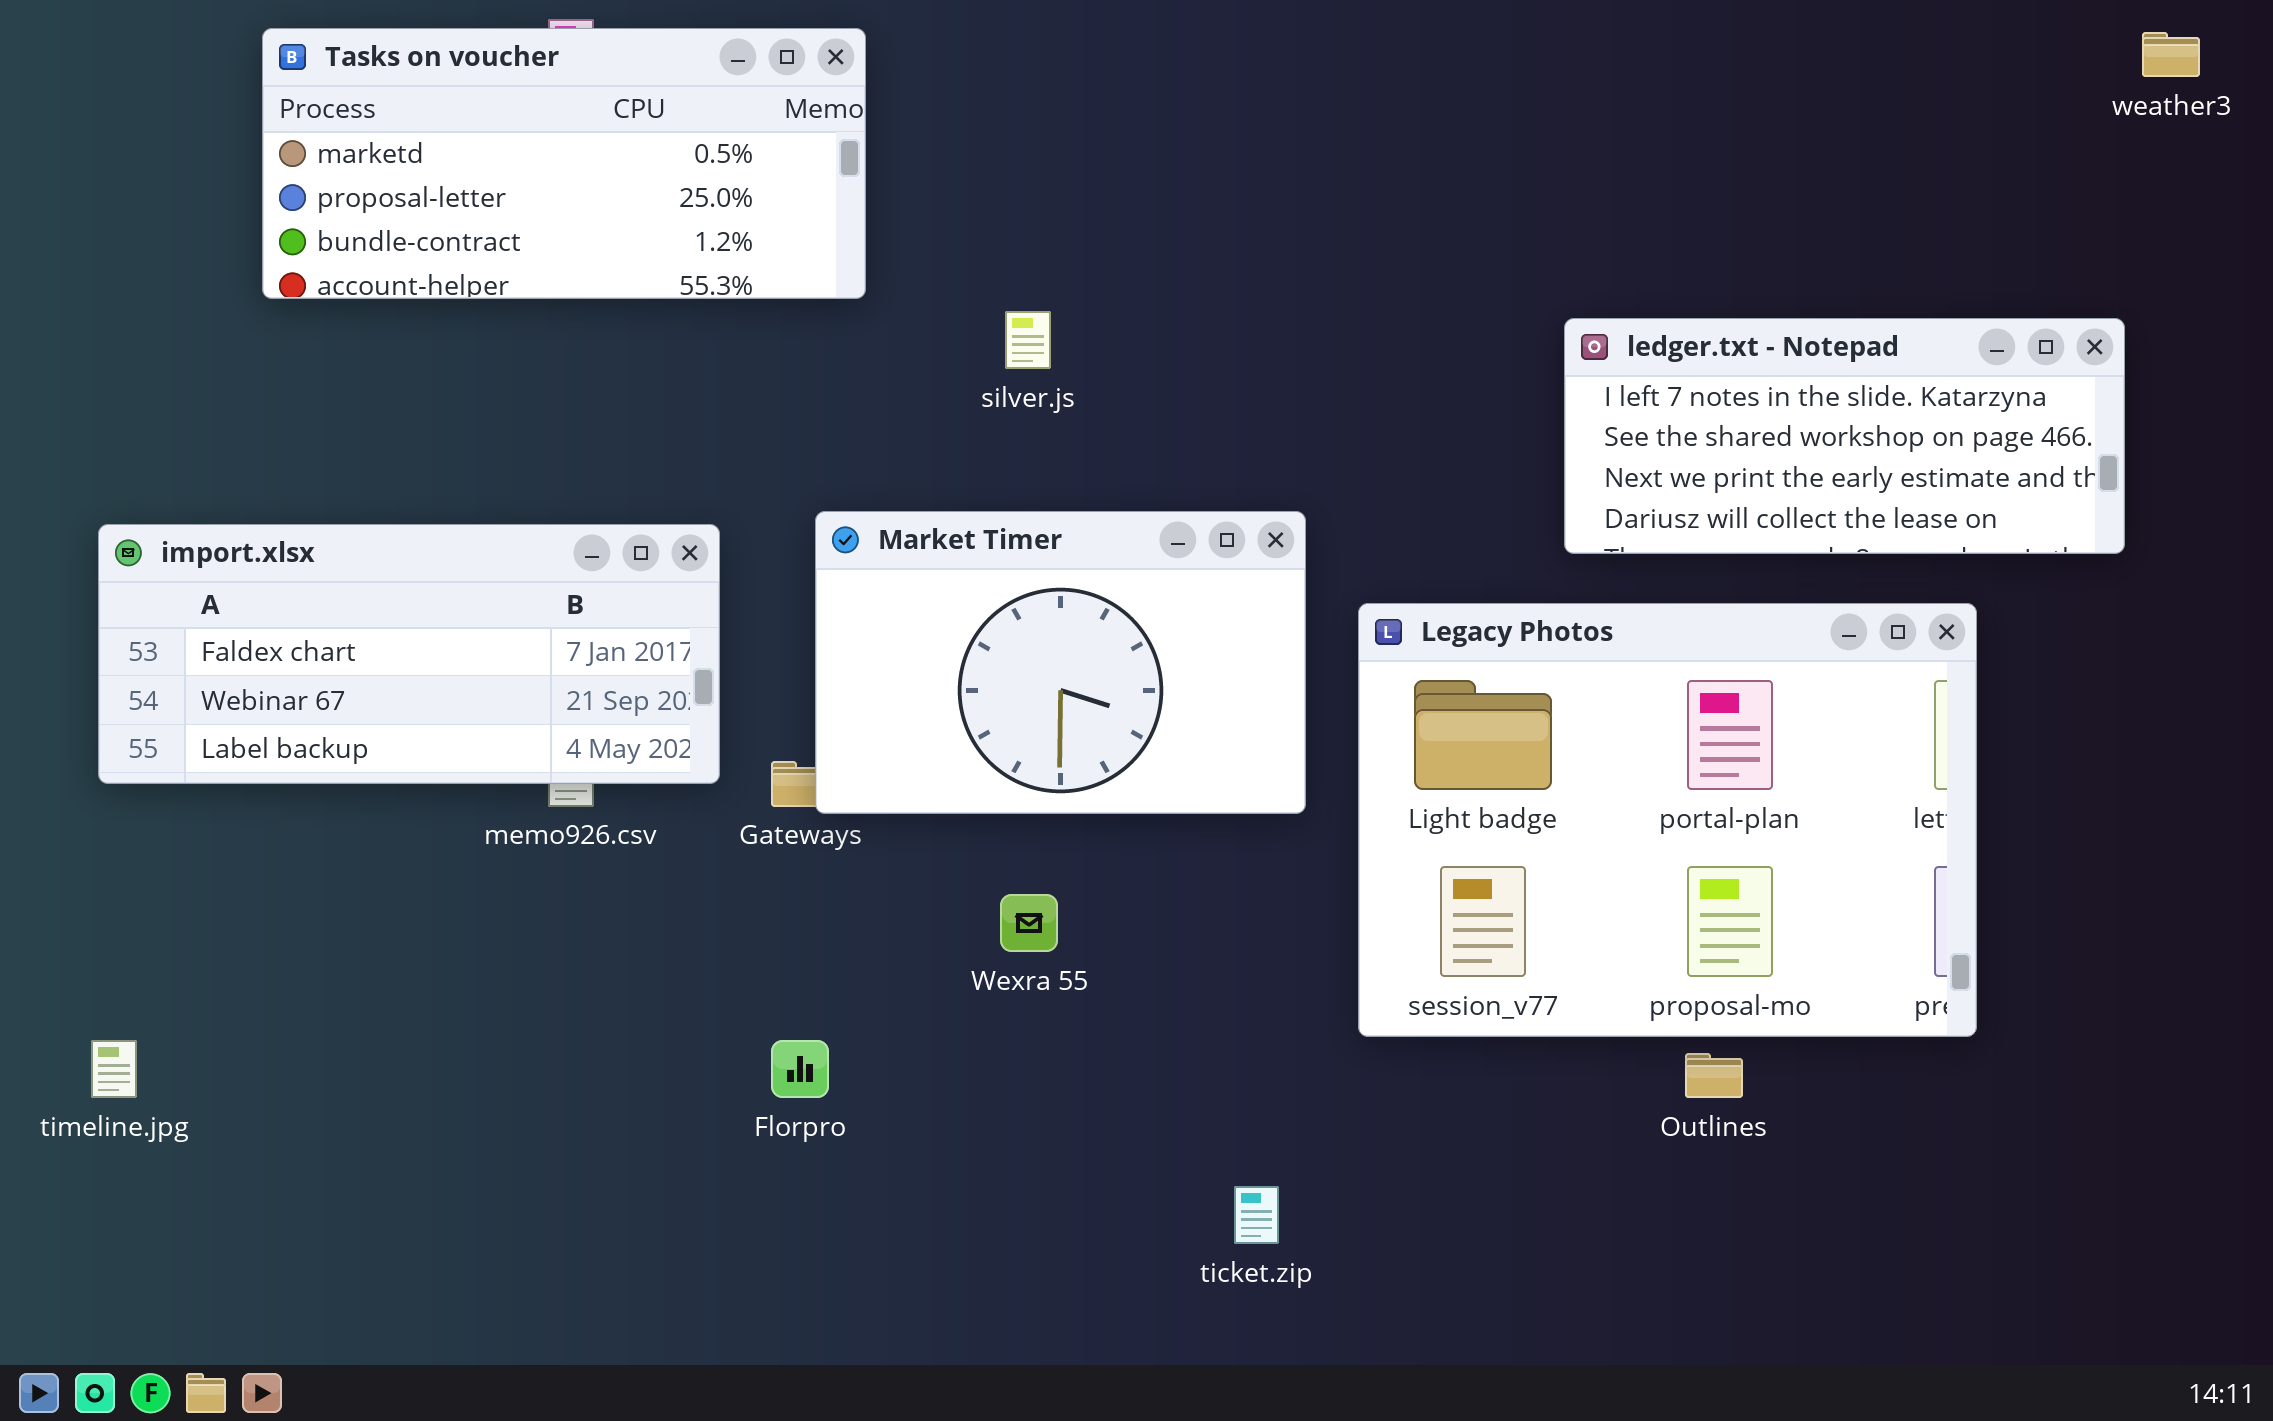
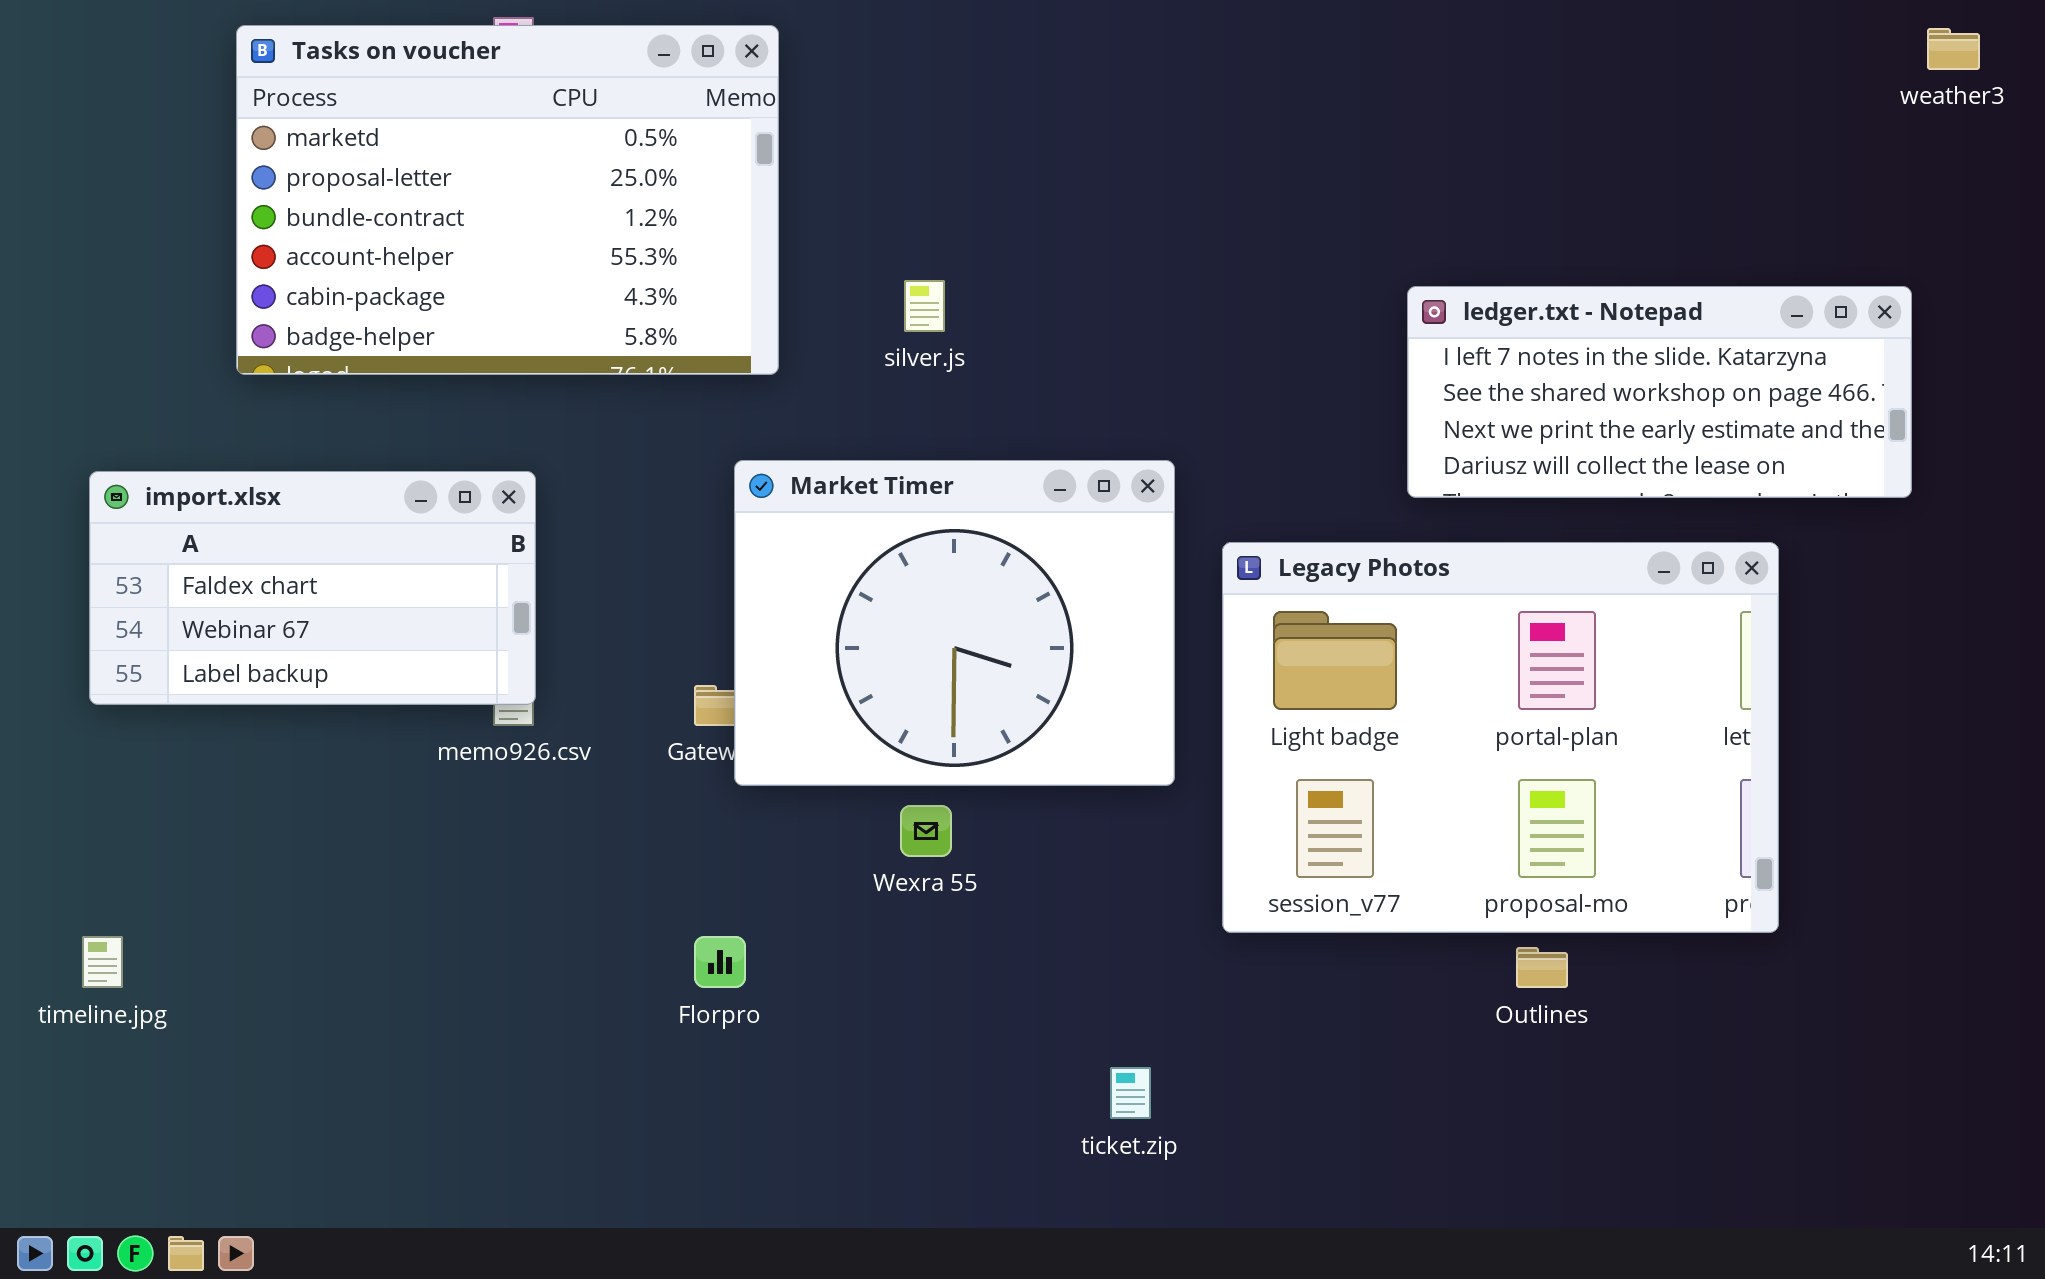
Tasks on voucher: [262,28,866,299] -> [236,25,779,375], resized
Market Timer: [815,511,1306,814] -> [734,460,1175,786], resized
import.xlsx: [98,524,720,784] -> [89,471,536,705], resized

